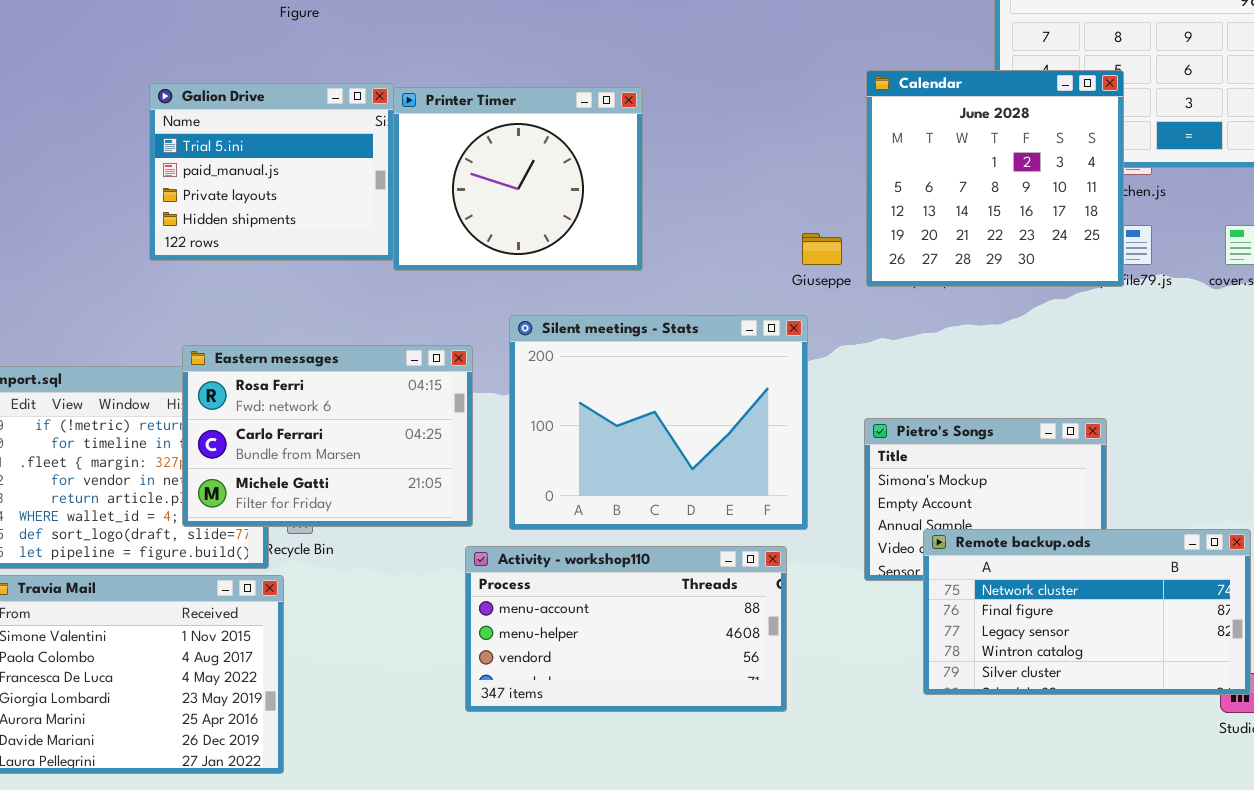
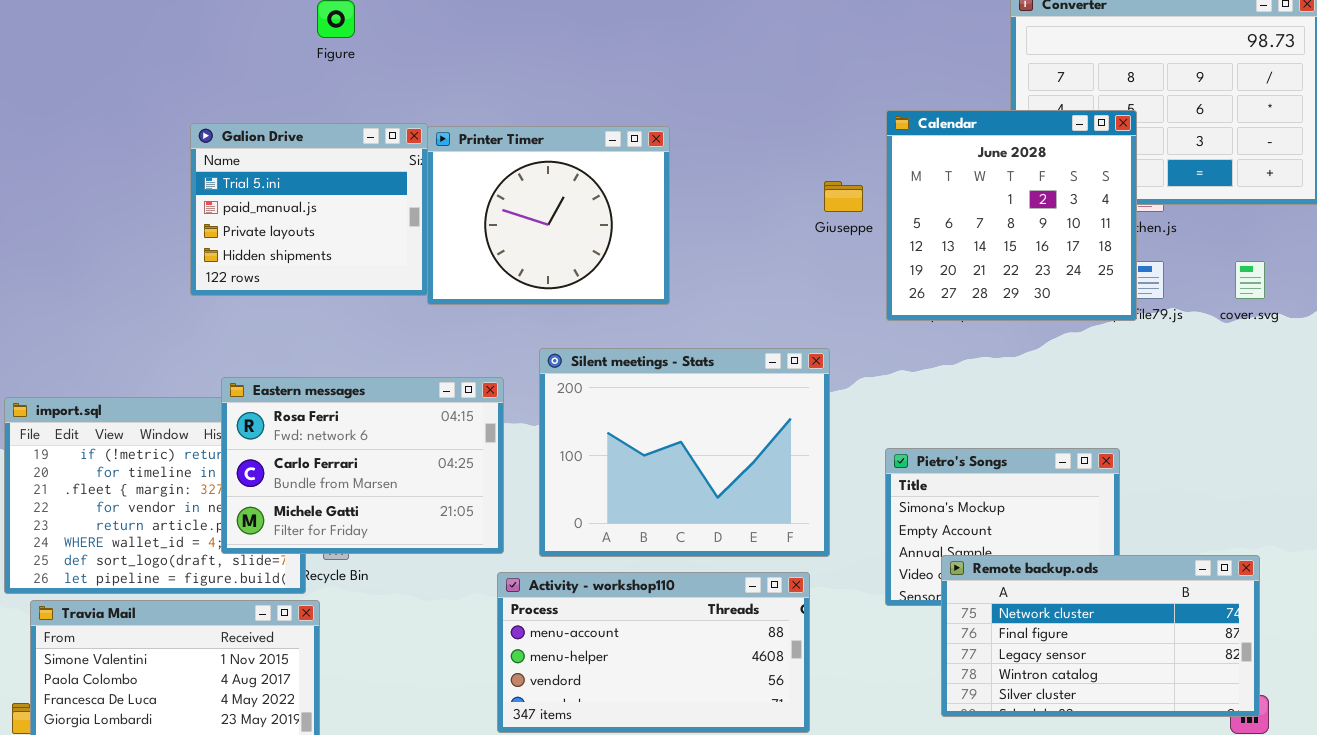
Giuseppe: [802,233,842,265] -> [824,181,863,212], moved

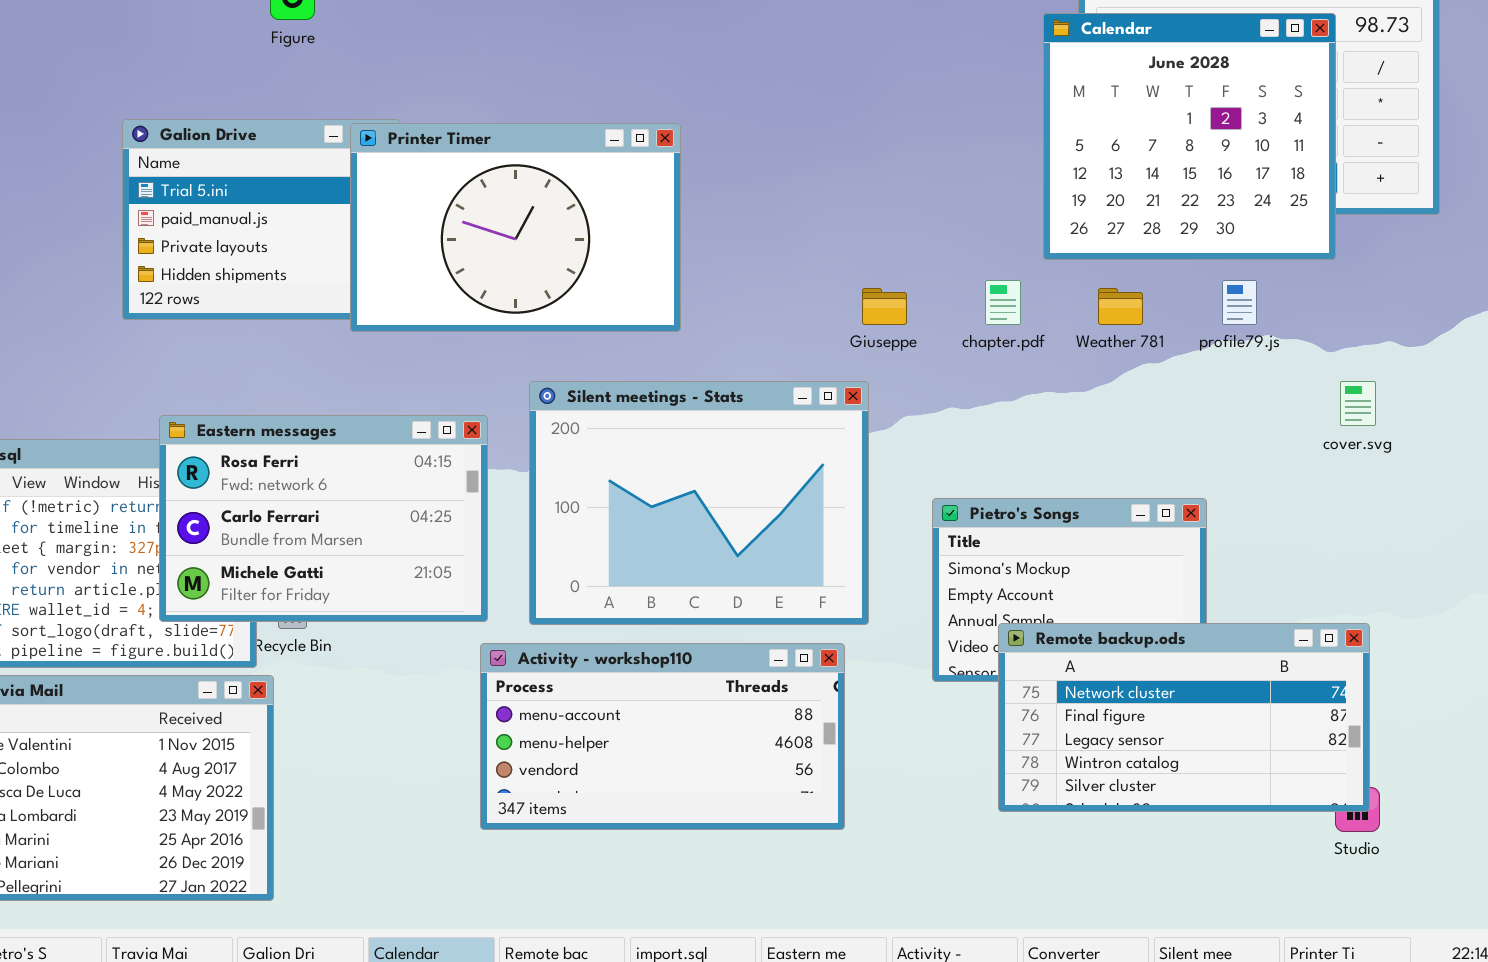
Calendar: [886,110,1137,321] -> [1043,13,1336,260], moved
Printer Timer: [427,126,670,305] -> [350,123,681,332], resized
Giuseppe: [824,181,863,212] -> [862,288,907,325], moved
cover.svg: [1235,261,1265,299] -> [1340,381,1376,426], moved

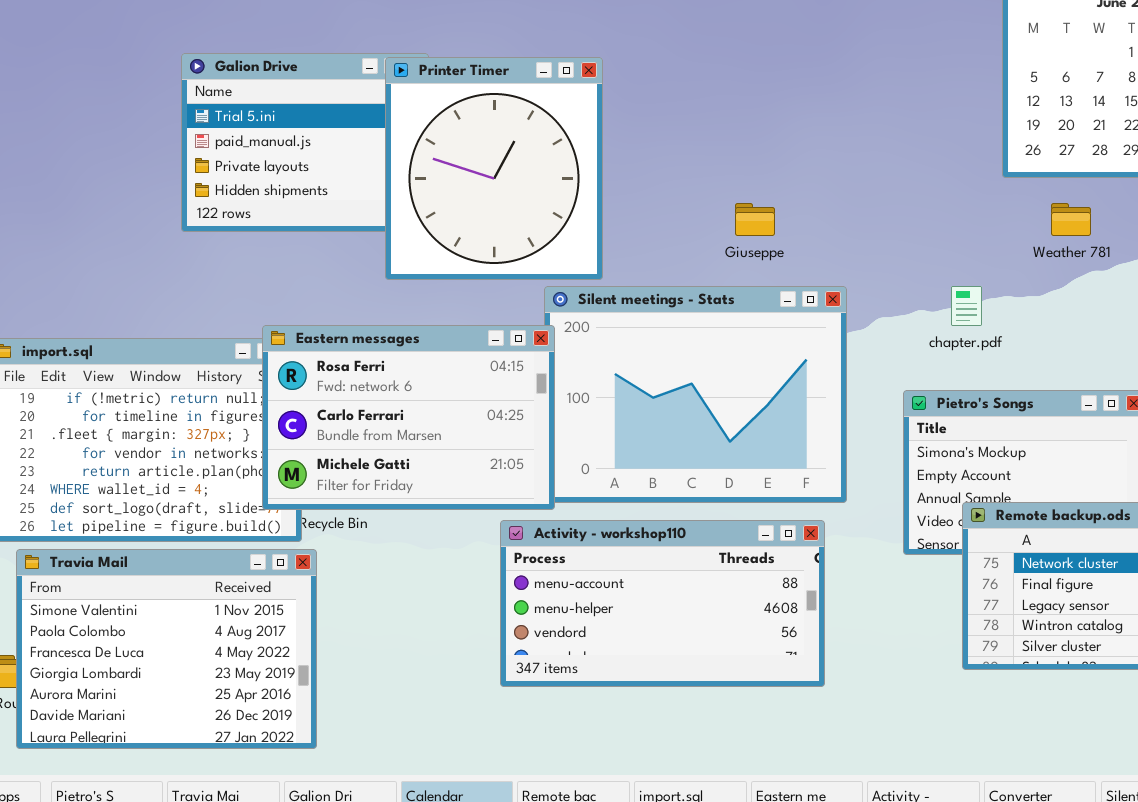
Printer Timer: [350,123,681,332] -> [385,57,603,280], resized
chapter.pdf: [985,280,1021,325] -> [951,286,982,326], moved
Giuseppe: [862,288,907,325] -> [735,203,775,236], moved
Eastern messages: [159,415,488,622] -> [262,325,555,510], moved

